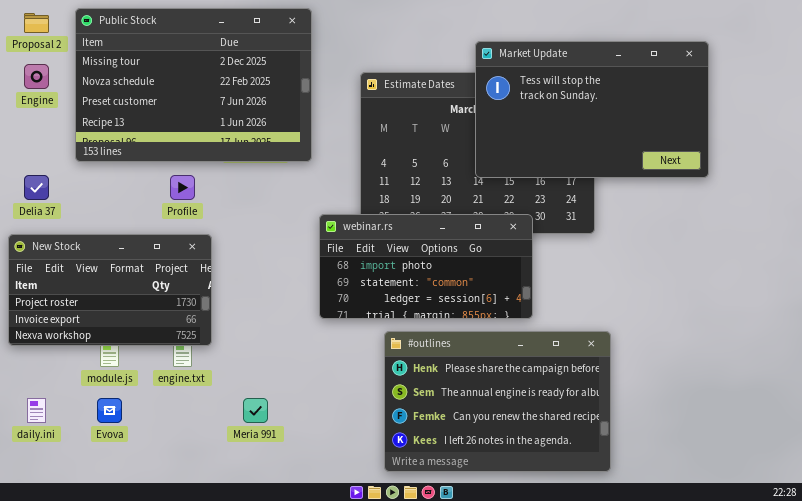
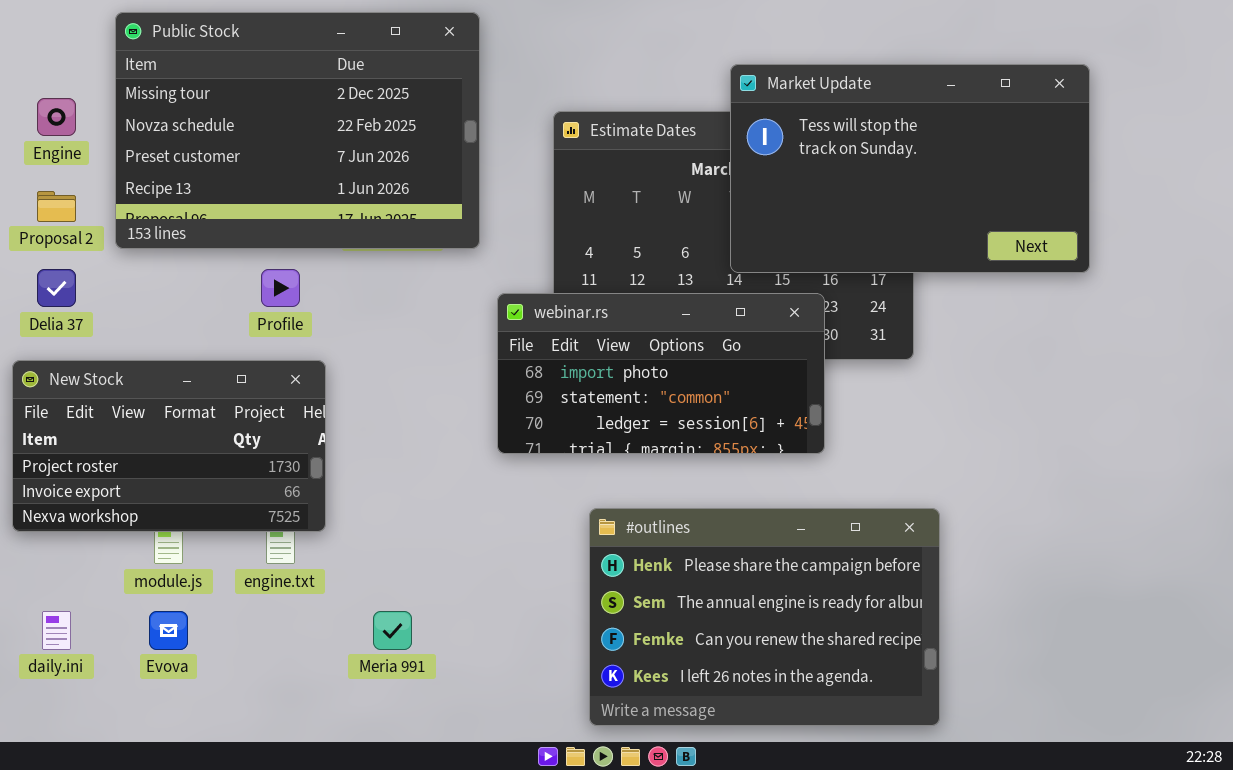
Proposal 2: [24,13,49,33] -> [37,191,76,222], moved
webinar.rs: [319,214,533,319] -> [497,293,825,454], moved

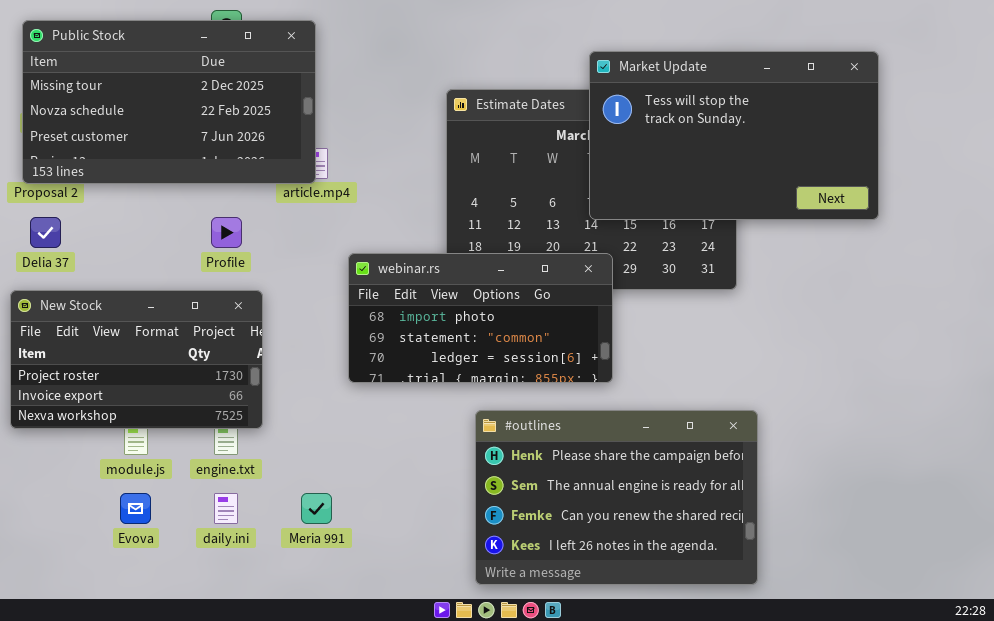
Public Stock: [115,12,480,249] -> [22,20,316,184], moved, resized
webinar.rs: [497,293,825,454] -> [348,253,613,383], moved
daily.ini: [42,611,71,650] -> [214,493,238,524], moved

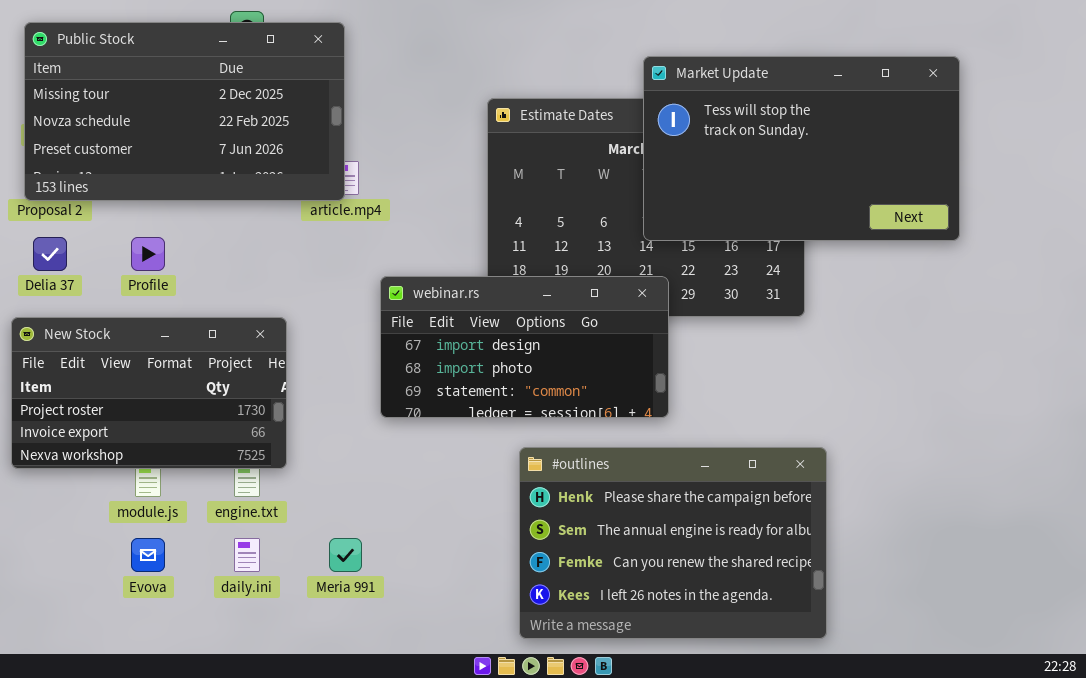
Profile: [211,217,242,248] -> [131,237,165,271], moved
webinar.rs: [348,253,613,383] -> [380,276,669,418], scrolled up 1 row

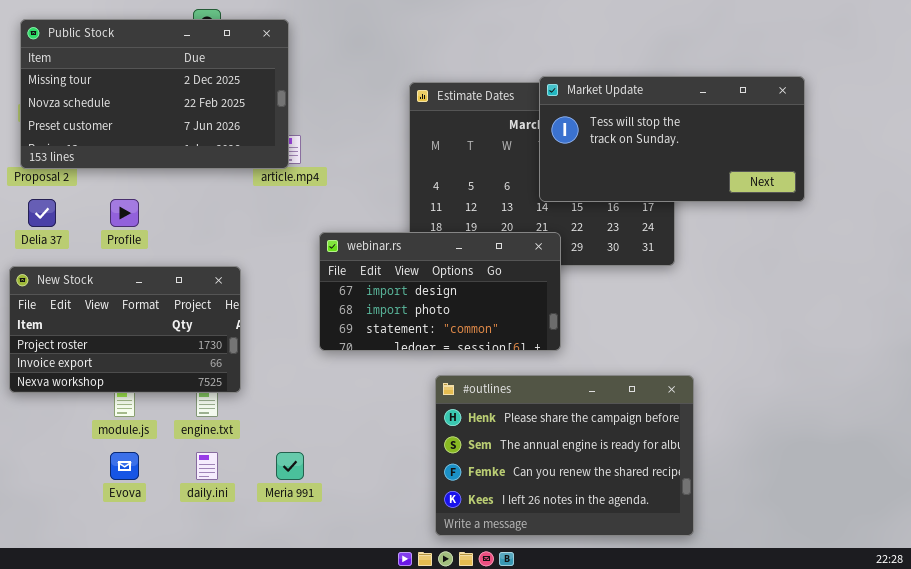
Market Update: [643,56,960,241] -> [539,76,805,202], resized

